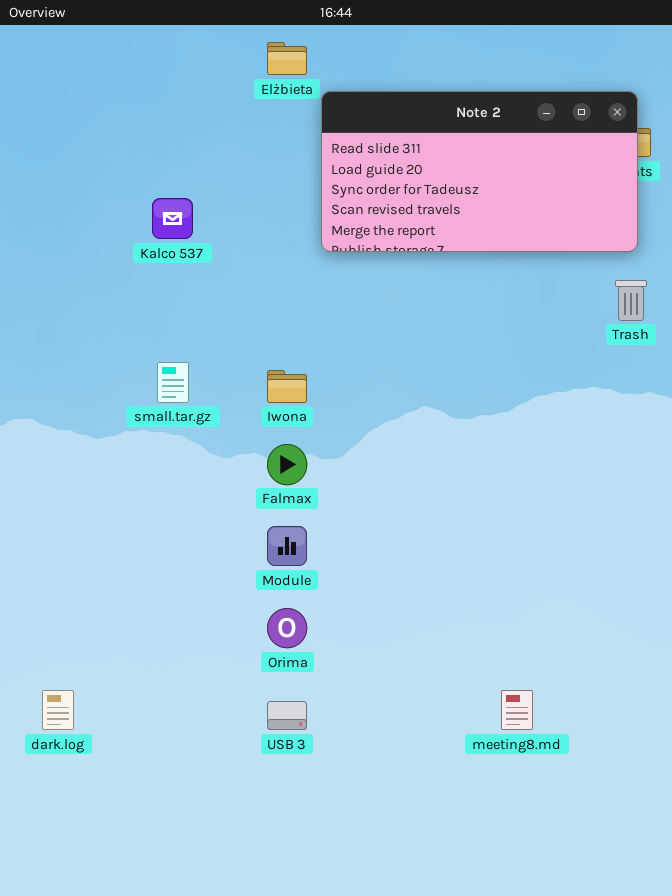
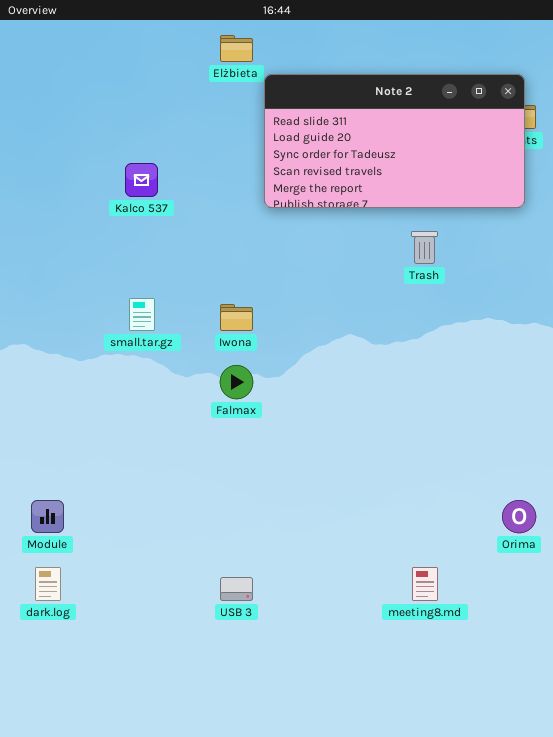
Trash: [615,280,647,321] -> [411,231,438,264], moved
Module: [267,526,307,566] -> [31,500,64,533], moved
Orima: [267,608,307,648] -> [502,500,536,533], moved

